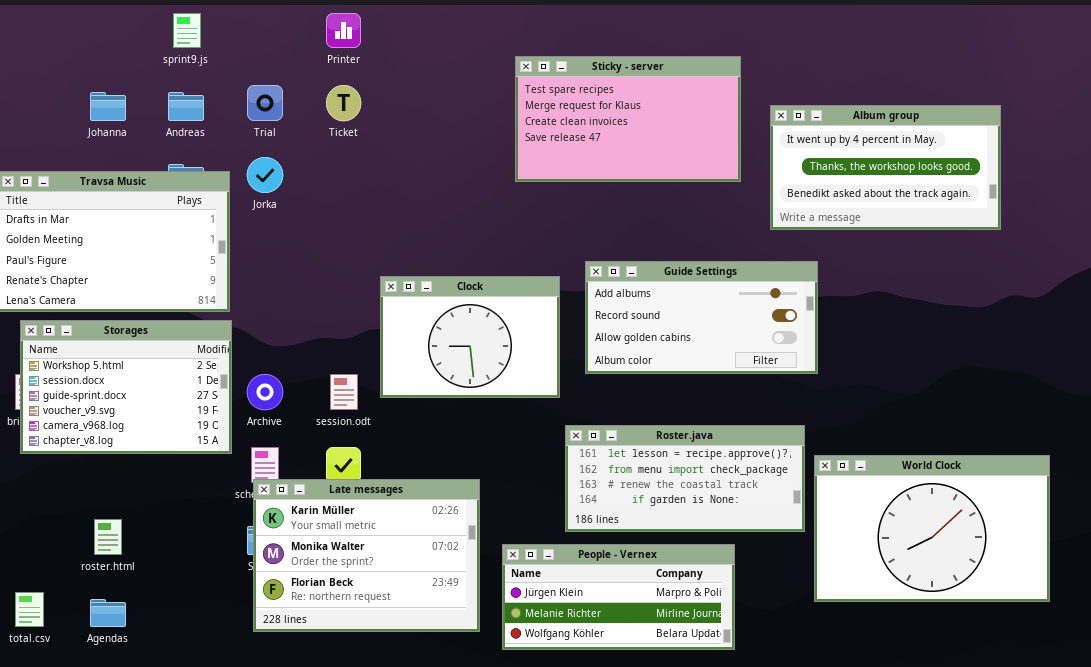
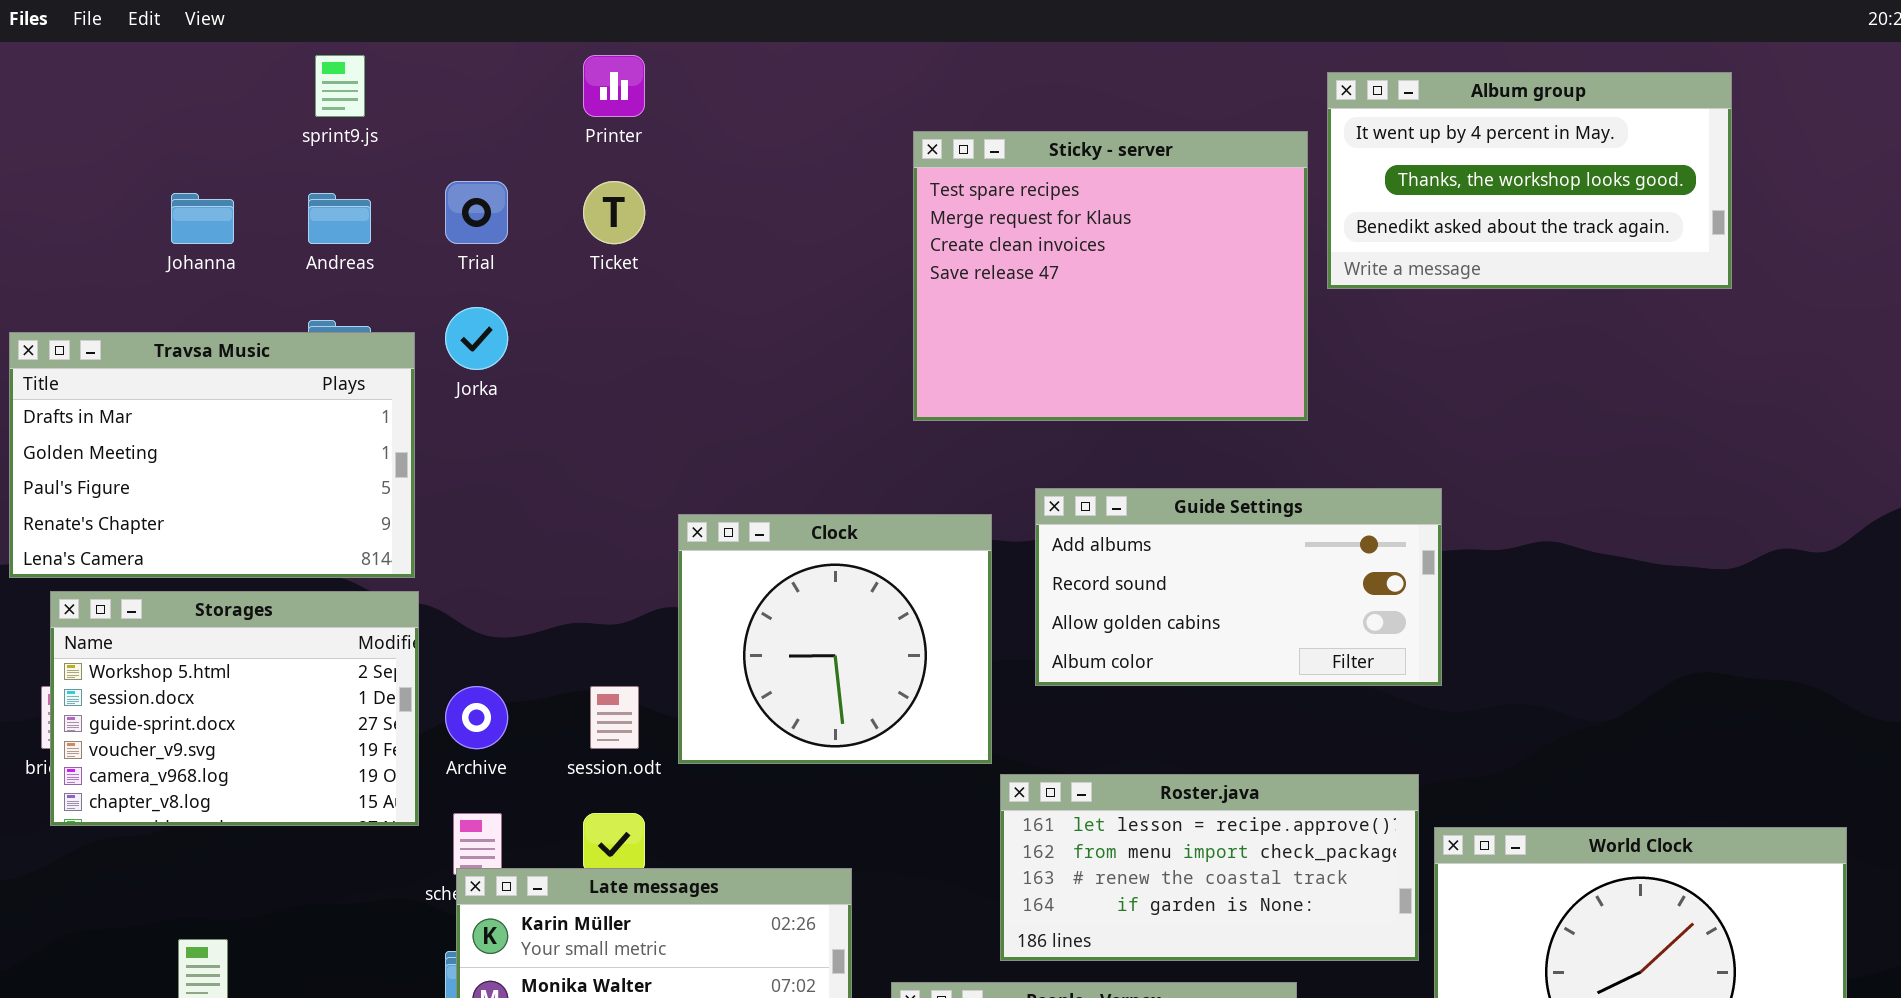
Sticky - server: [515,56,741,182] -> [913,131,1308,421], resized
Album group: [770,105,1001,230] -> [1327,72,1732,289], moved
Clock: [380,276,560,398] -> [678,514,992,764], resized

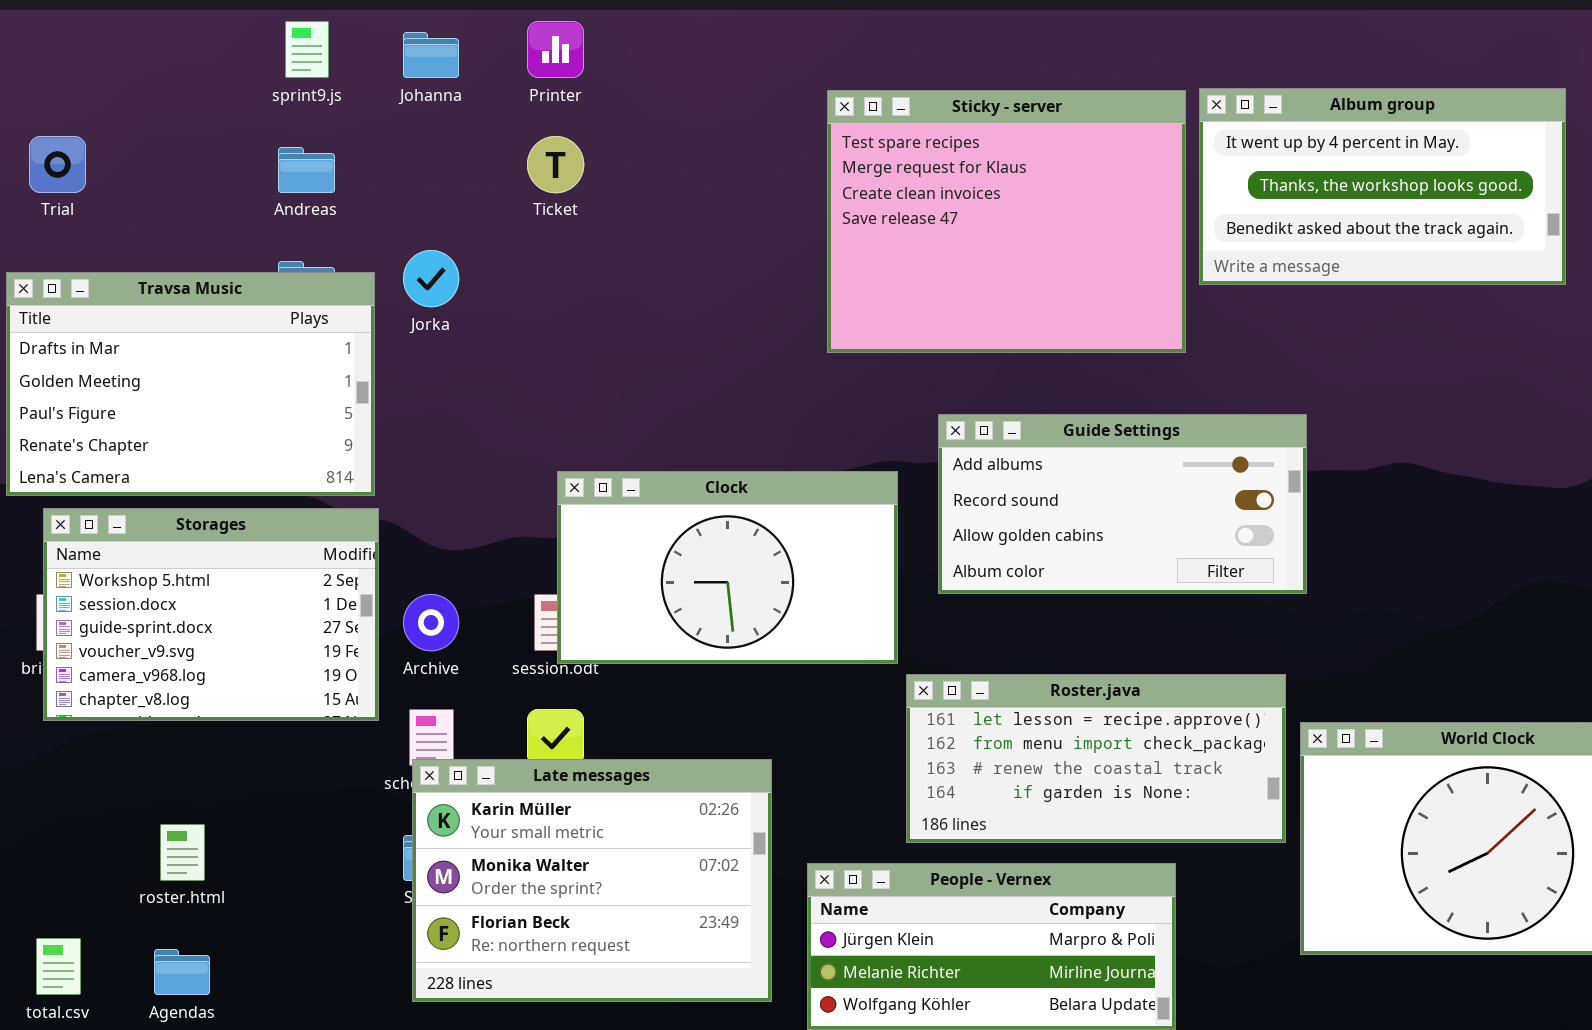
Album group: [1327,72,1732,289] -> [1199,88,1566,285], moved
Trial: [445,181,508,244] -> [29,136,86,193], moved
Johanna: [171,193,234,244] -> [403,32,459,78], moved
Clock: [678,514,992,764] -> [557,471,898,664], resized

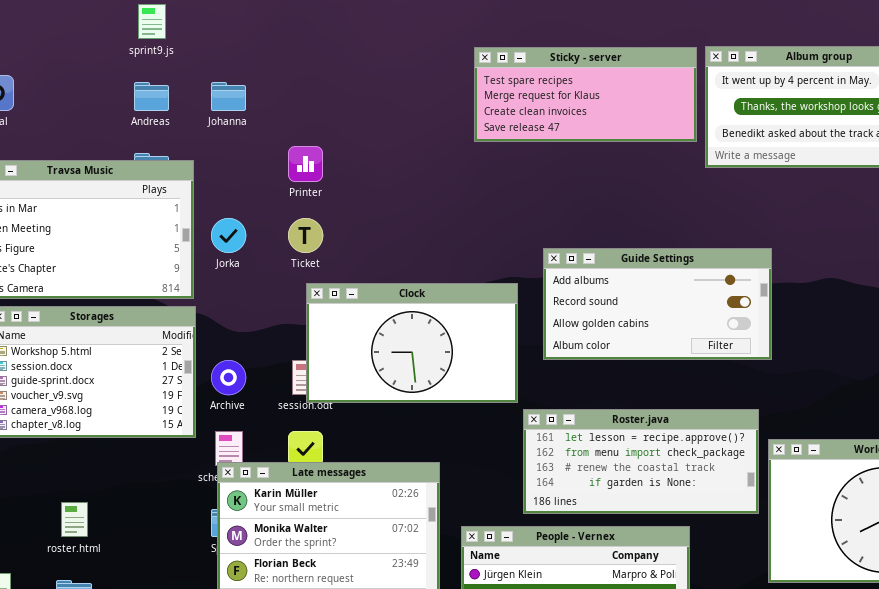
Printer: [527,21,584,78] -> [288,146,323,182], moved
Johanna: [403,32,459,78] -> [211,82,246,111], moved
Sticky - server: [827,90,1186,353] -> [474,47,697,142], resized
Ticket: [527,136,584,193] -> [288,218,323,253], moved
Jorka: [403,250,459,307] -> [211,218,246,253], moved

